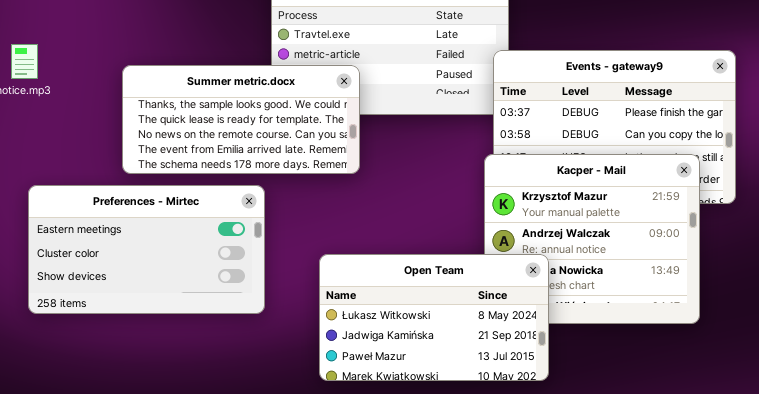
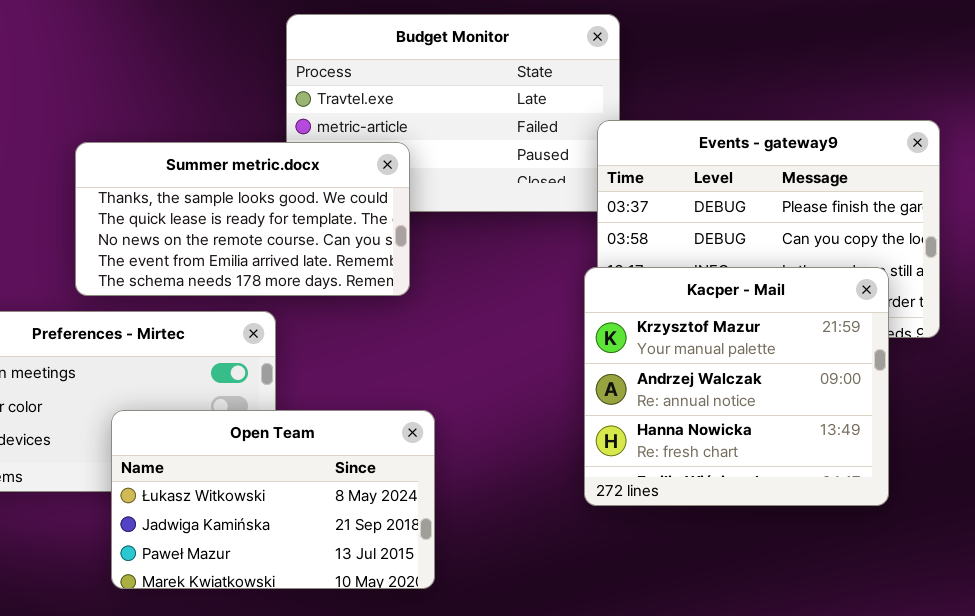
Open Team: [319,254,549,381] -> [111,410,435,589], moved

